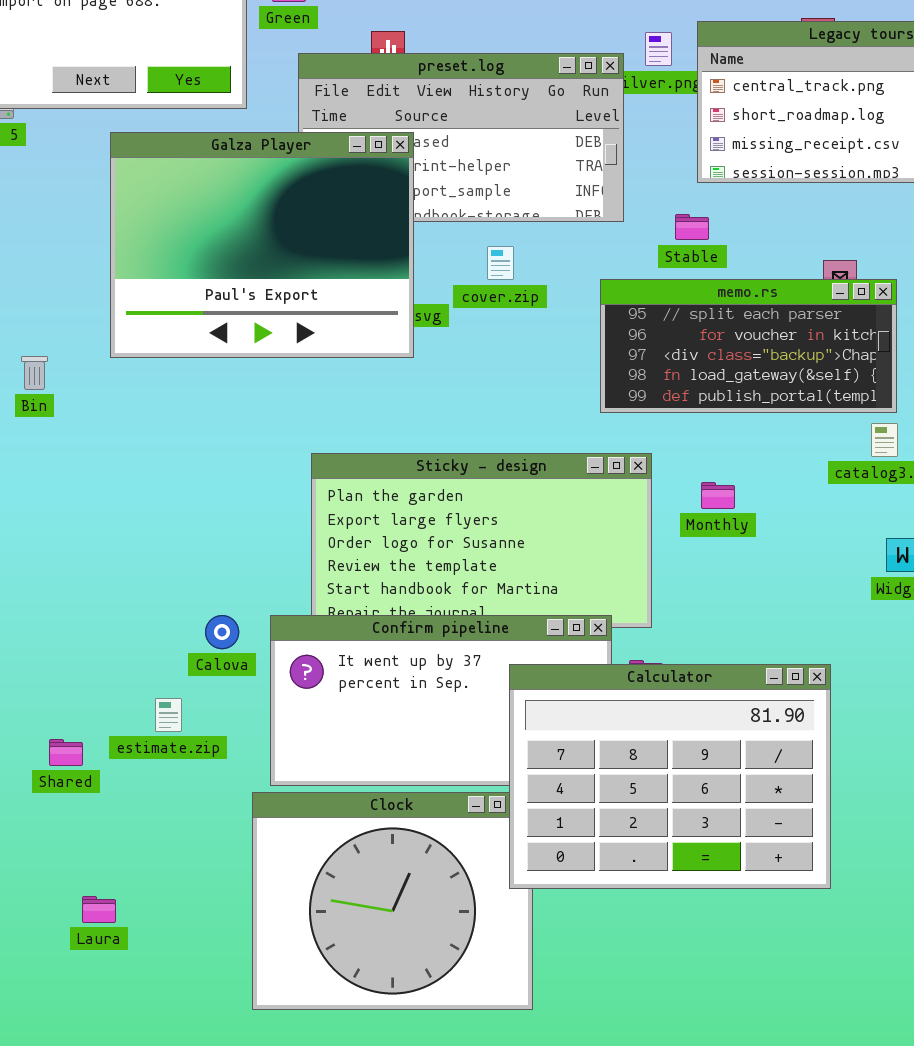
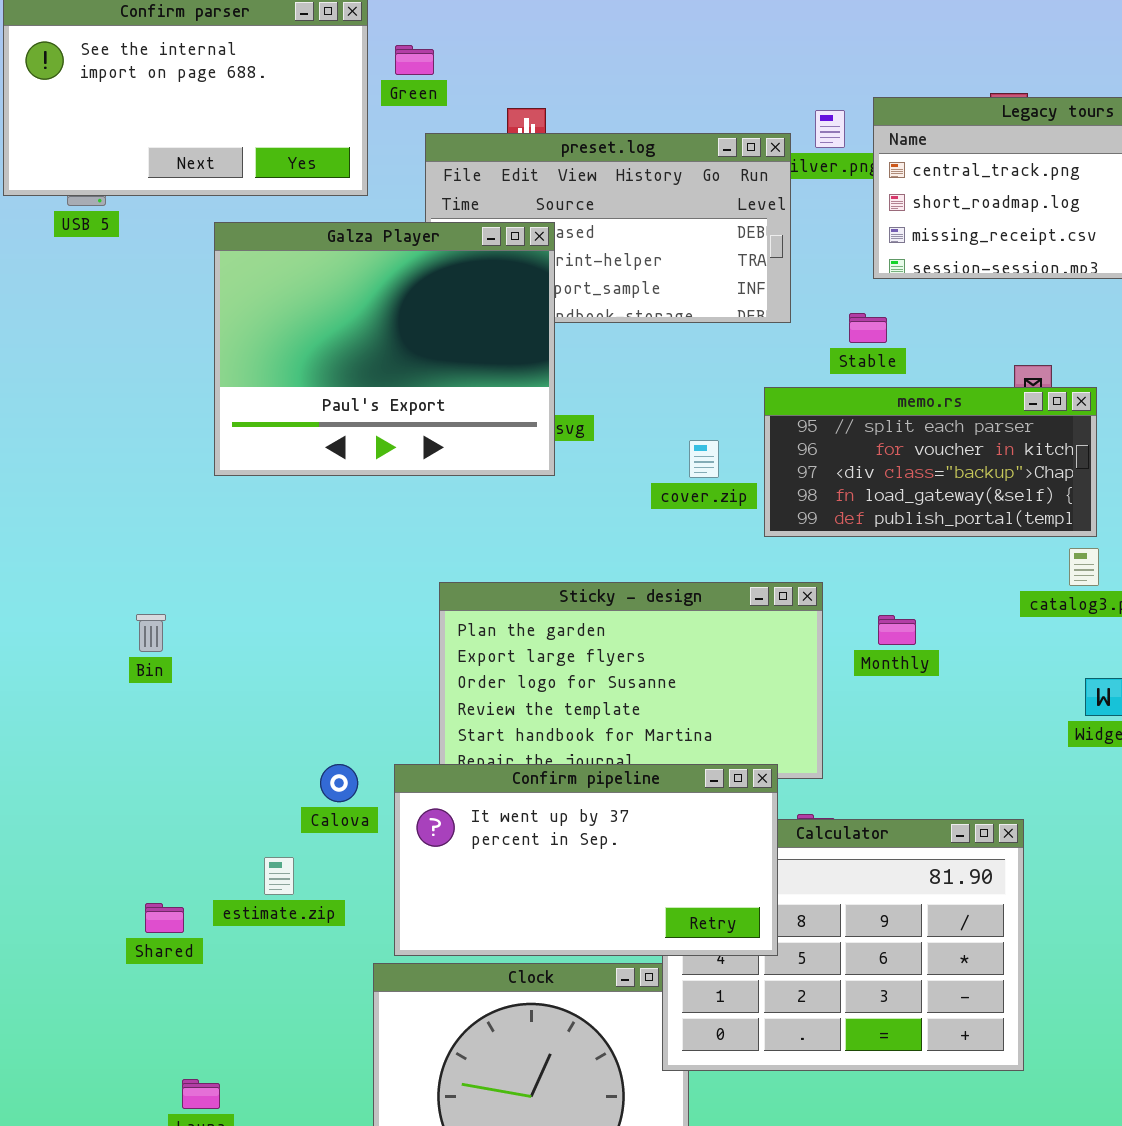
cover.zip: [487,246,514,280] -> [689,440,719,478], moved
Bin: [21,356,48,390] -> [136,614,166,652], moved
Confirm pipeline: [270,615,612,786] -> [394,764,778,956], raised

